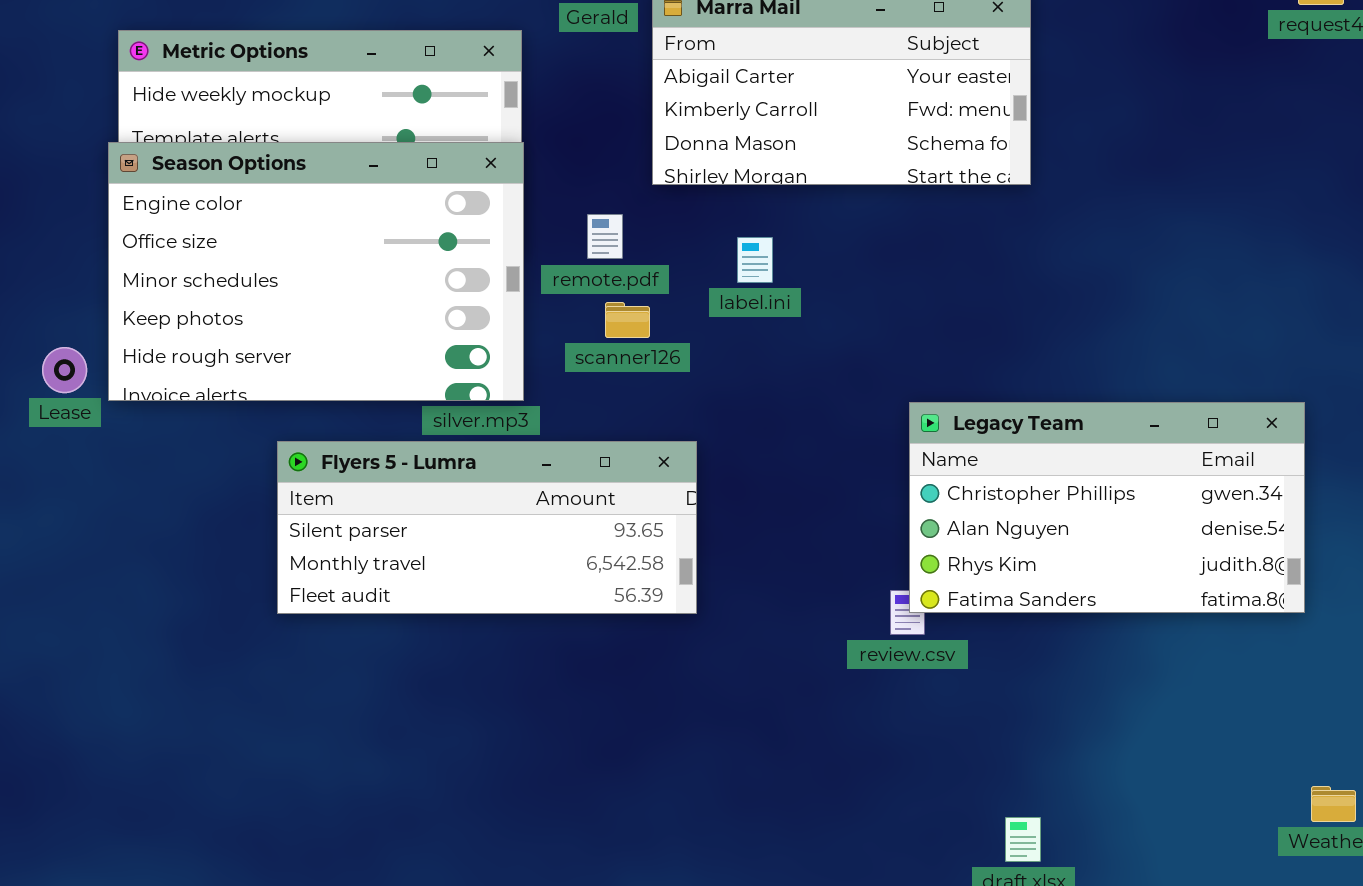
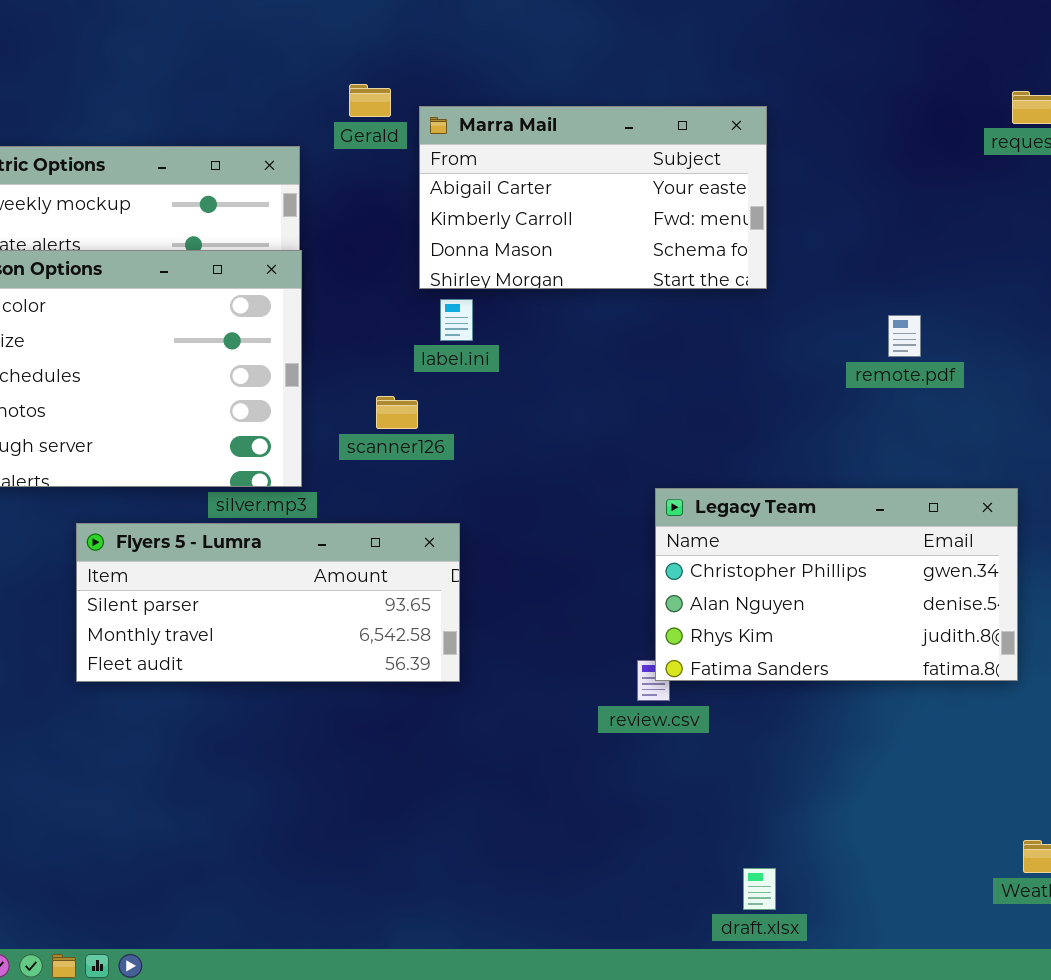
remote.pdf: [587,214,623,259] -> [888,315,921,357], moved
label.ini: [737,237,773,283] -> [440,299,473,341], moved

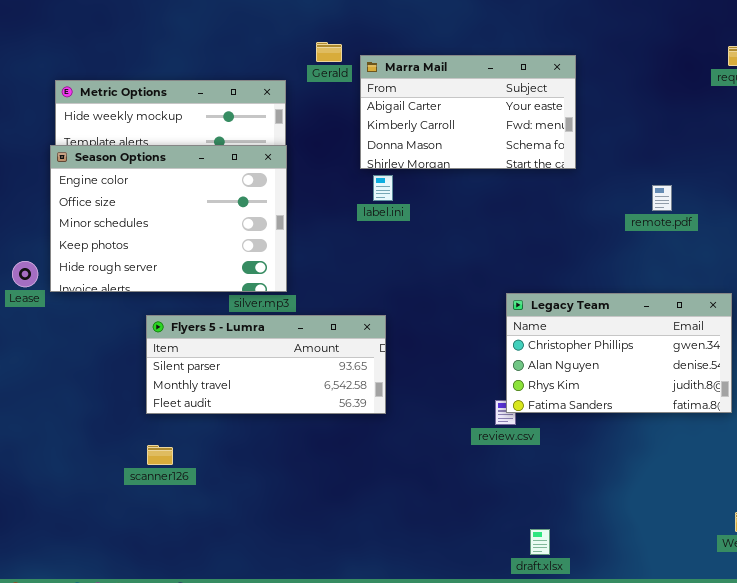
scanner126: [376,396,418,429] -> [147,445,173,465], moved
draft.xlsx: [743,868,776,910] -> [530,529,550,555], moved

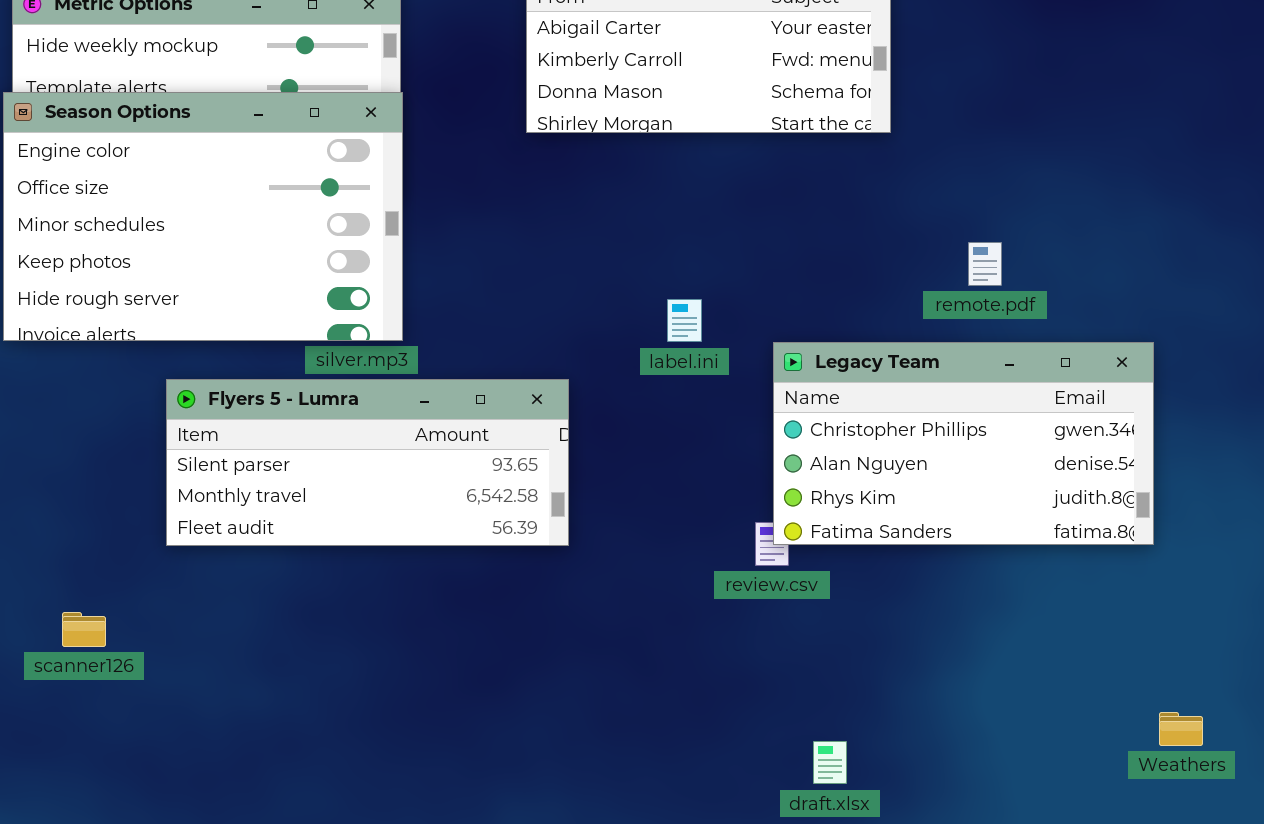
label.ini: [373,175,393,201] -> [667,299,702,342], moved
remote.pdf: [652,185,672,211] -> [968,242,1002,286], moved
scanner126: [147,445,173,465] -> [62,612,106,647], moved

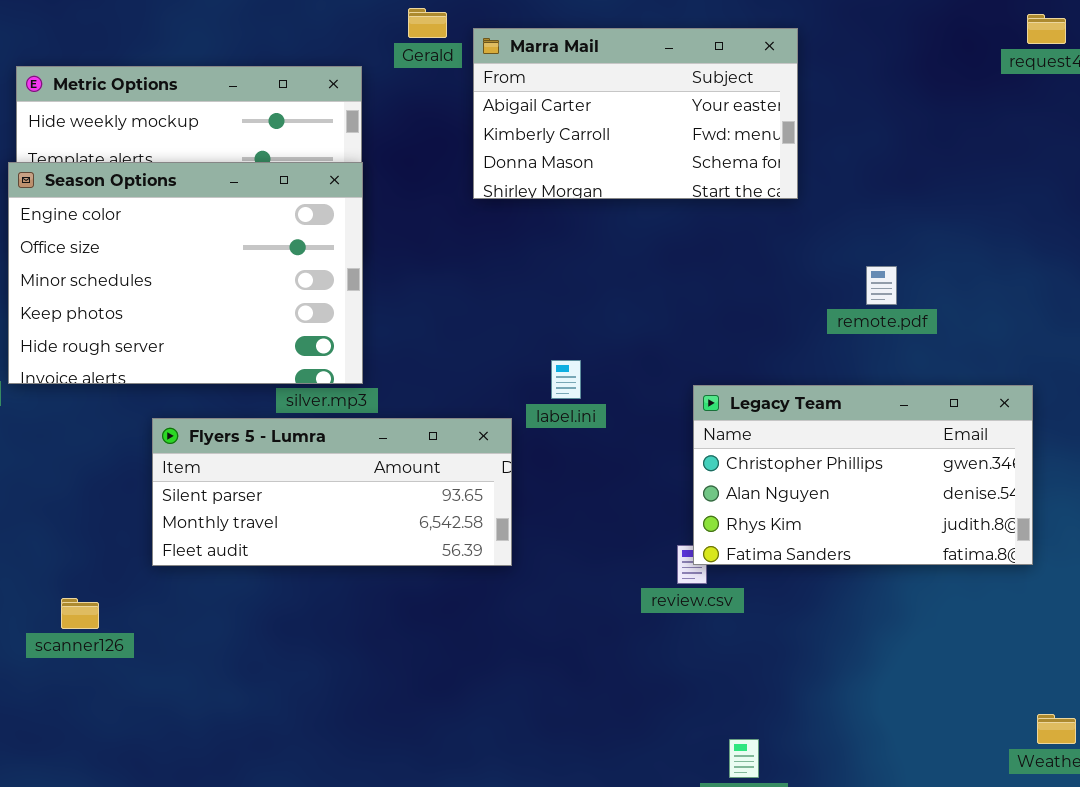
remote.pdf: [968,242,1002,286] -> [866,266,897,305], moved
label.ini: [667,299,702,342] -> [551,360,581,399], moved
scanner126: [62,612,106,647] -> [61,598,99,629], moved

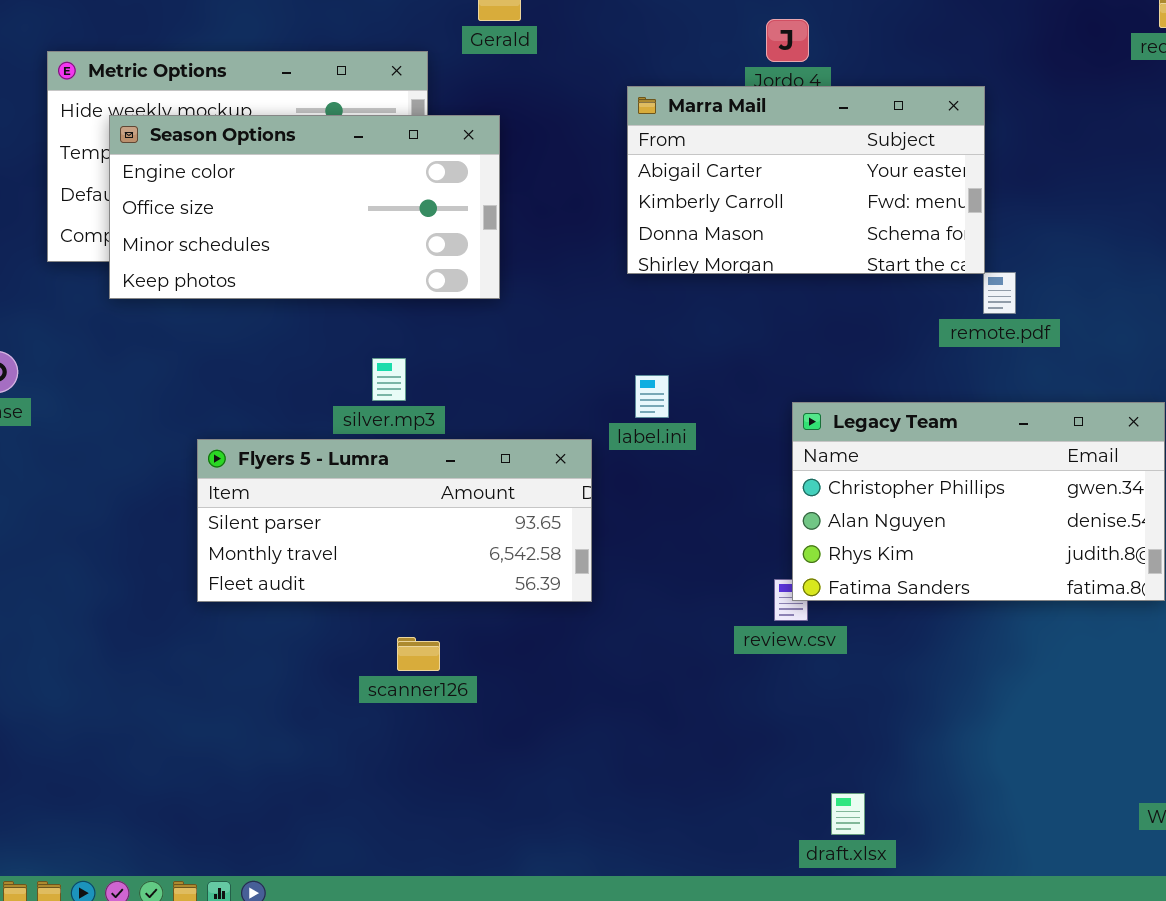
Marra Mail: [473,28,798,199] -> [627,86,985,274], moved
Season Options: [8,162,363,384] -> [109,115,500,299], moved, resized
scanner126: [61,598,99,629] -> [397,637,440,671], moved

